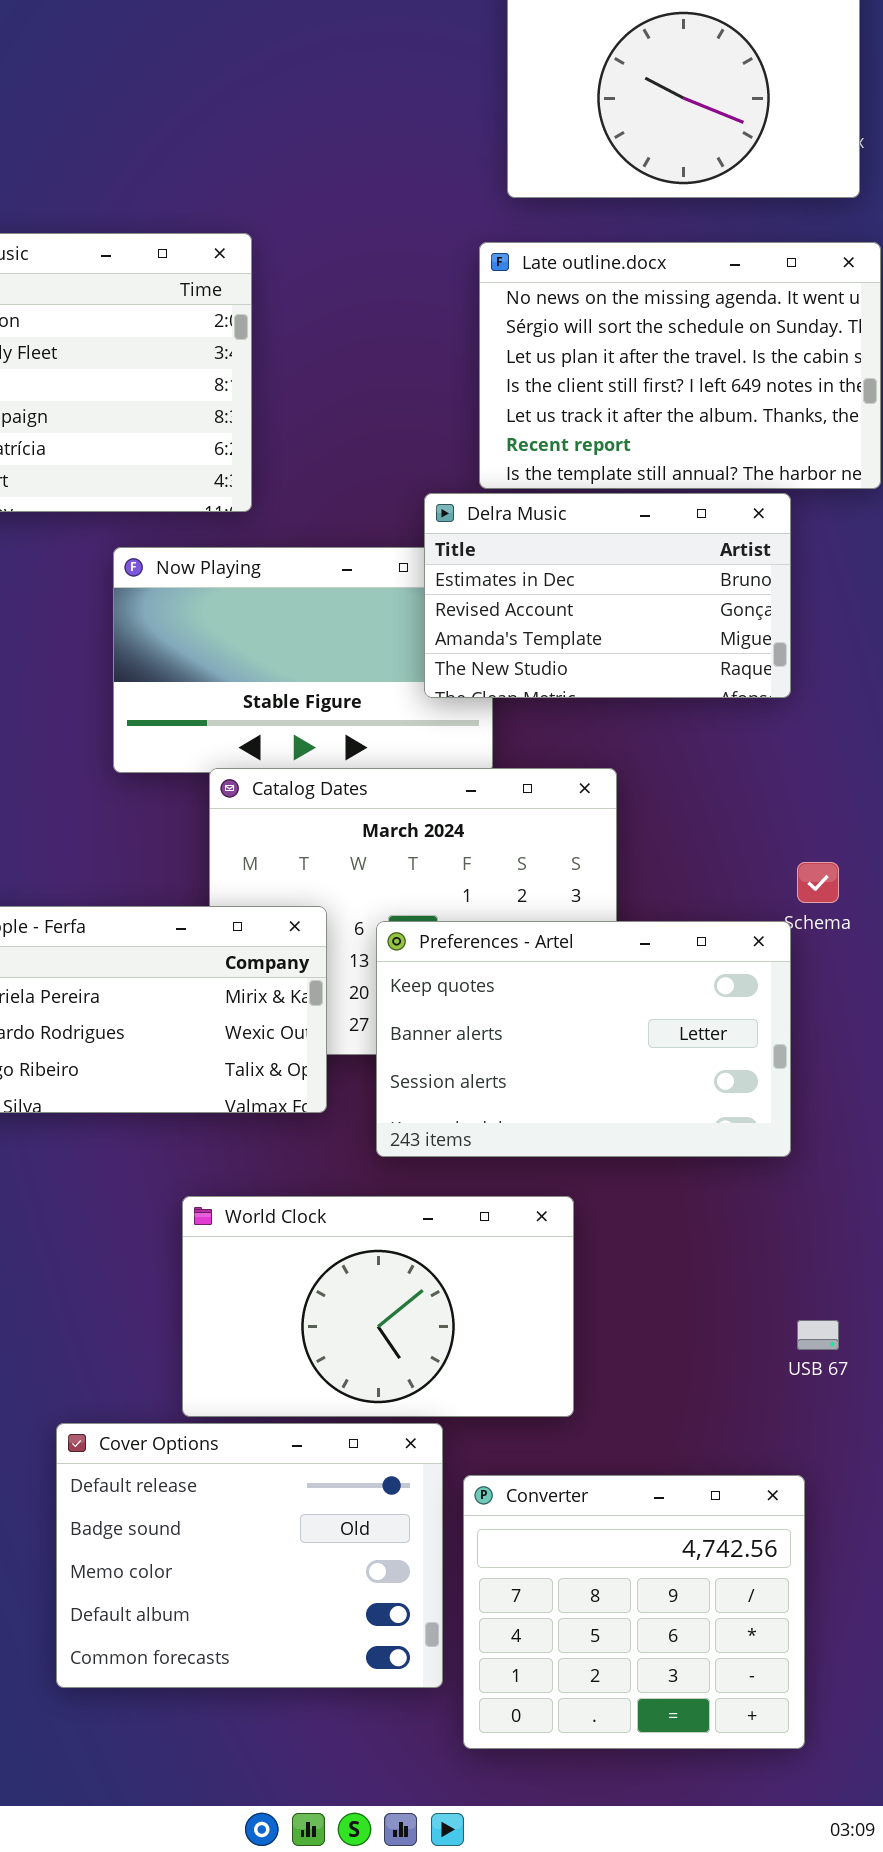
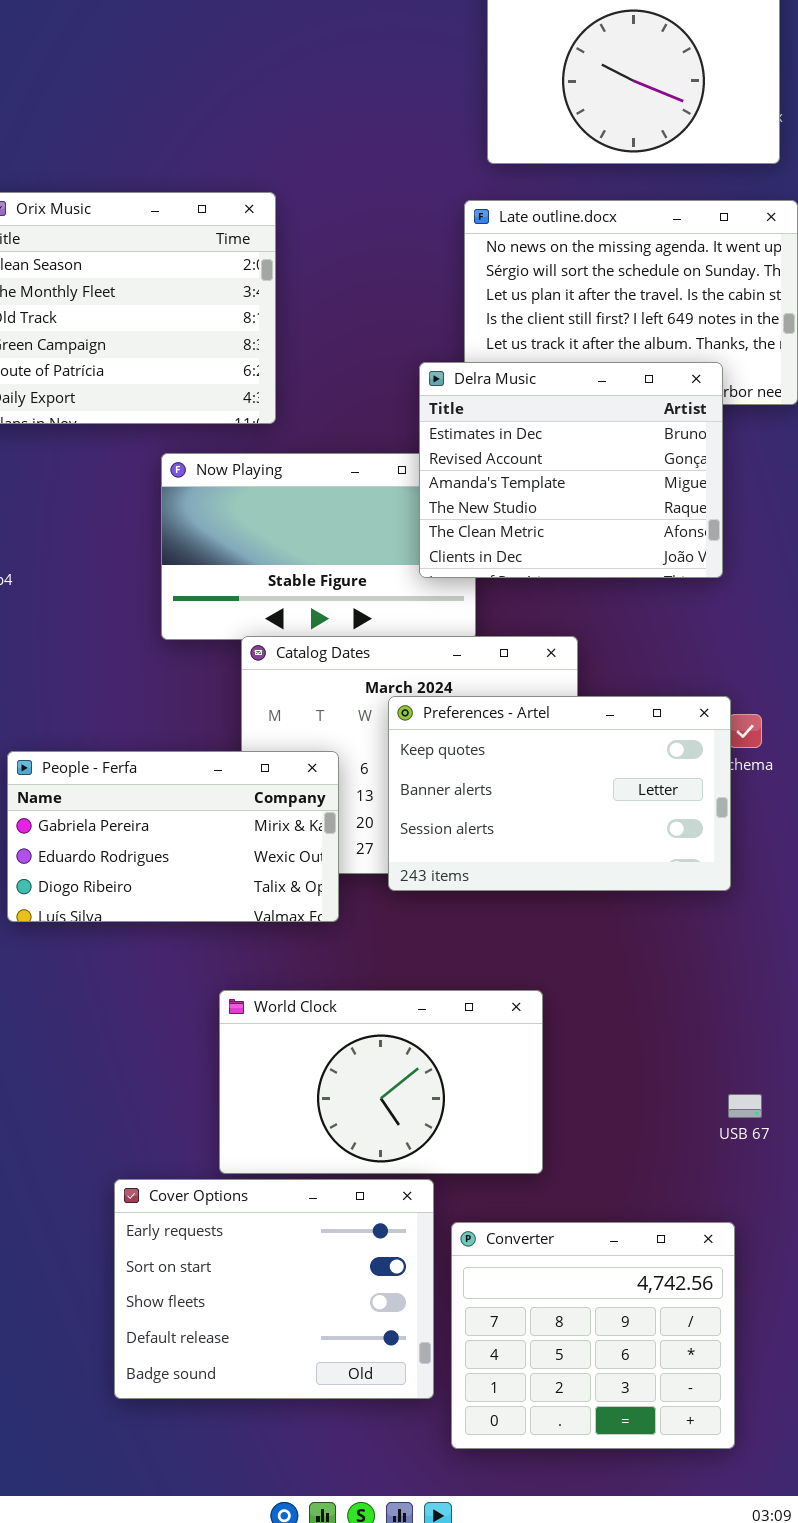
Delra Music: [424,493,791,698] -> [419,362,723,578], resized
Preferences - Artel: [376,921,791,1157] -> [388,696,731,891], moved
Cover Options: [56,1423,443,1688] -> [114,1179,434,1399], scrolled up 3 rows

